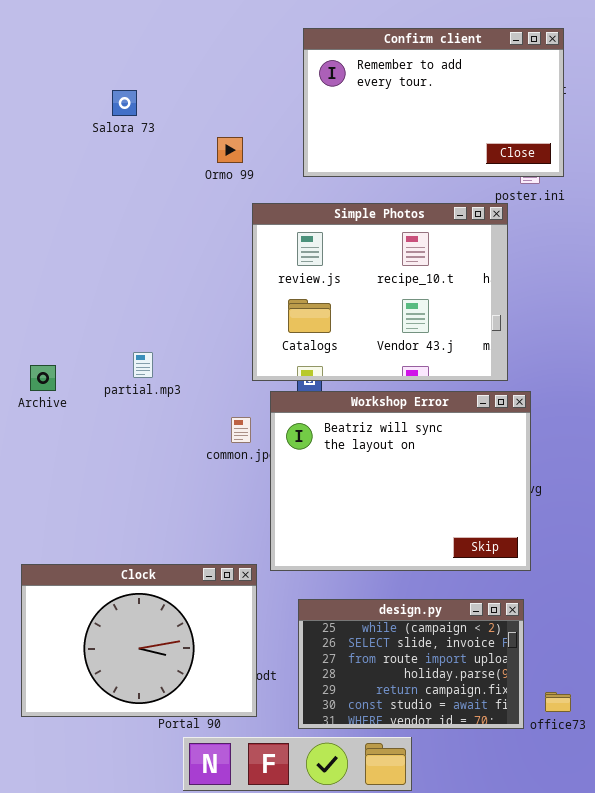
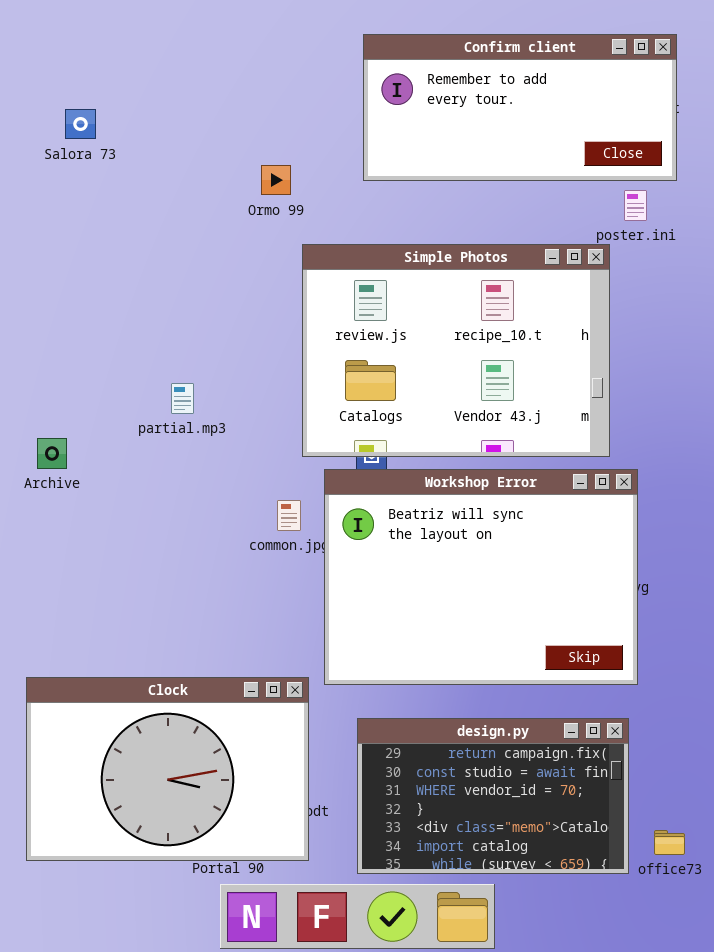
Confirm client: [303,28,564,177] -> [363,34,677,181], resized
Salora 73: [112,90,137,116] -> [65,109,96,139], moved
partial.mp3: [133,352,153,378] -> [171,383,194,414], moved
design.py: [298,599,524,729] -> [357,718,629,874], scrolled down 4 rows

